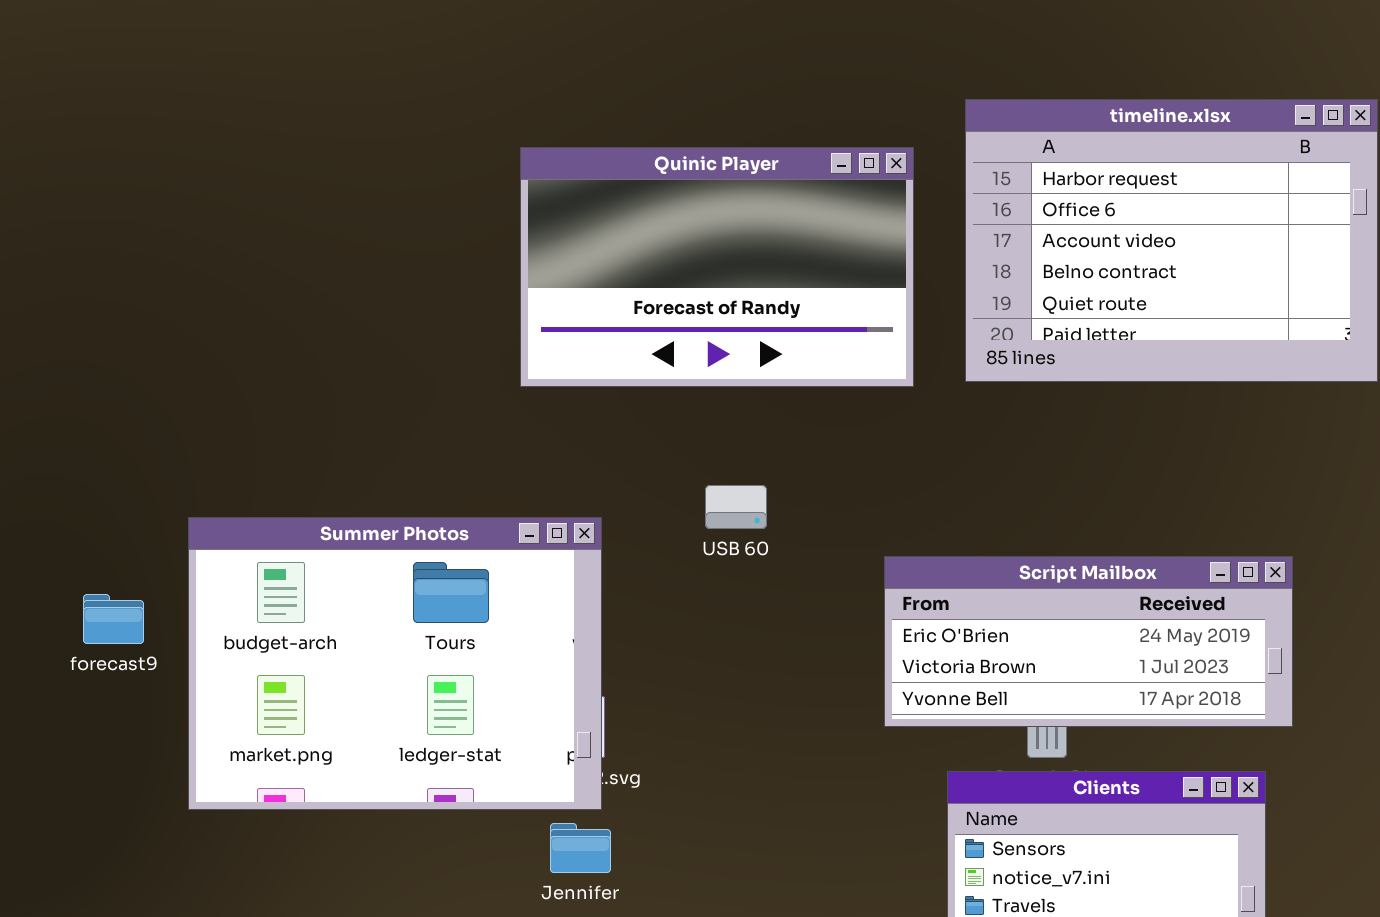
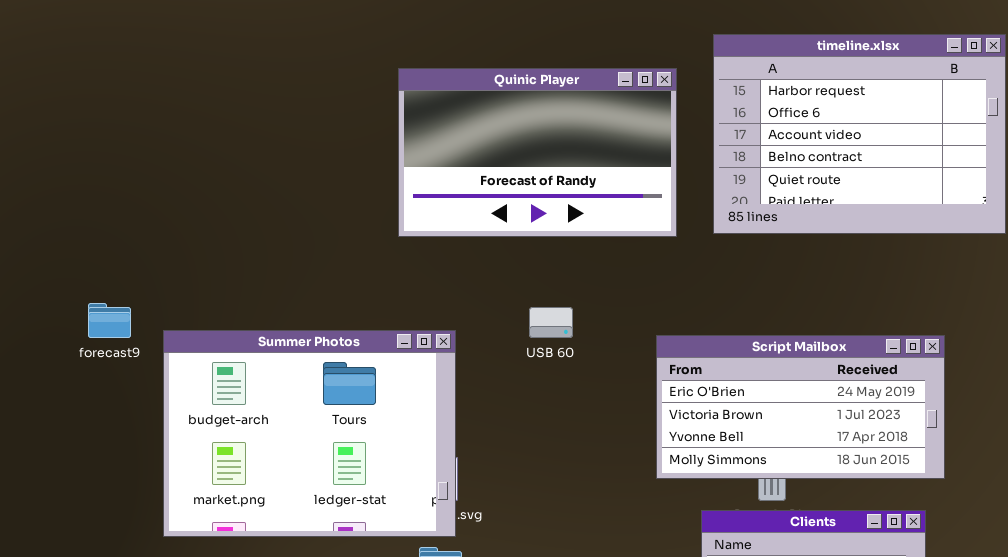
Script Mailbox: [884,556,1293,727] -> [656,335,945,479], resized
forecast9: [83,594,144,644] -> [88,303,131,338], moved

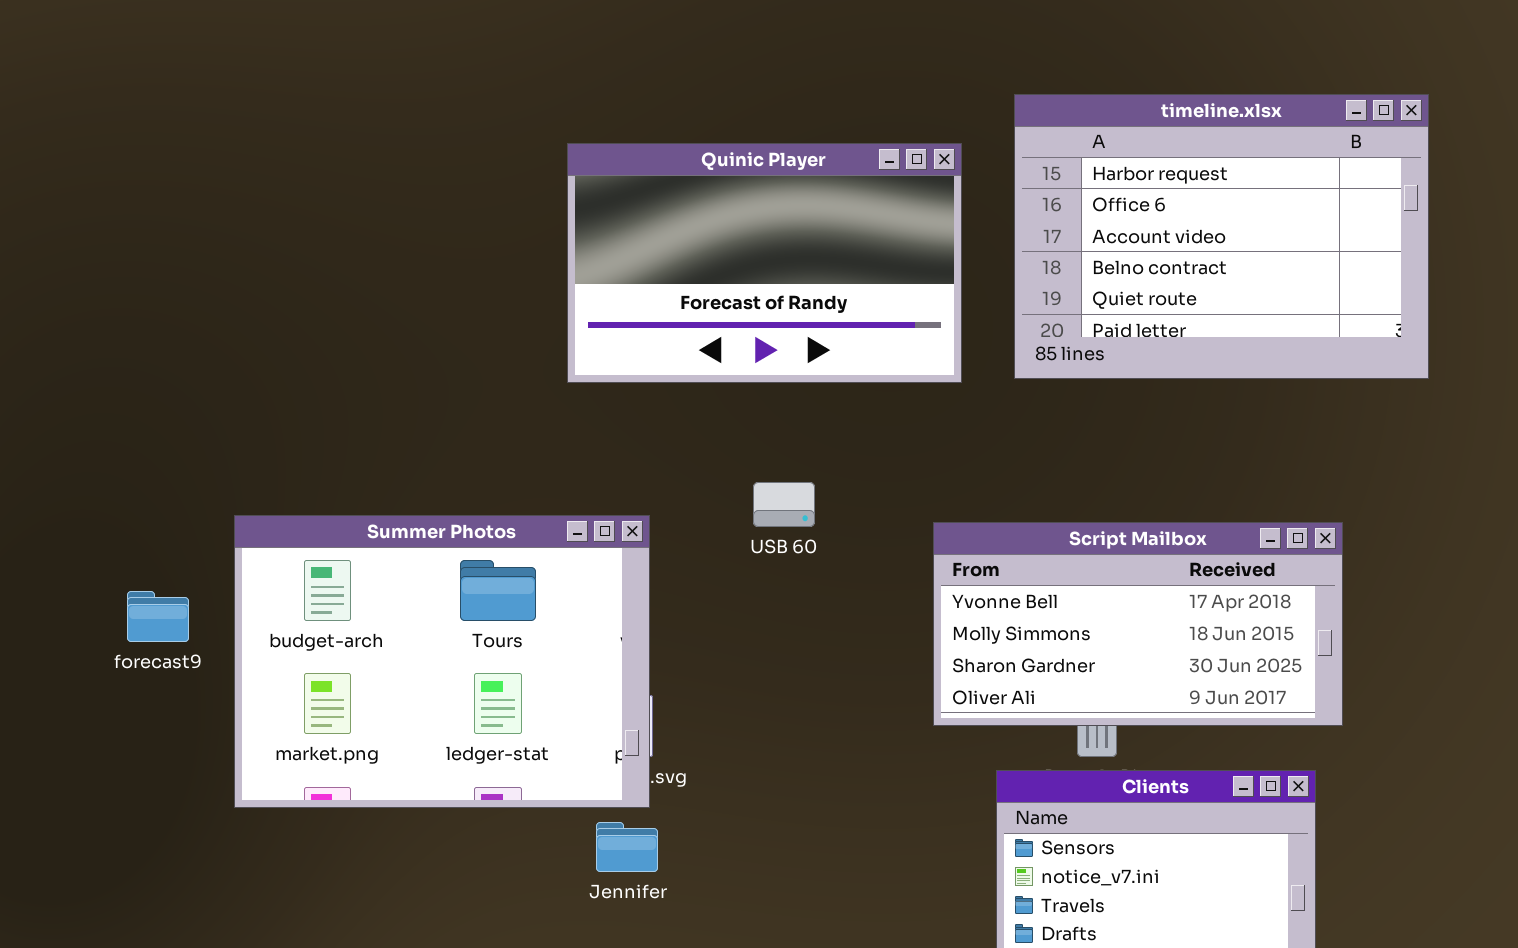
forecast9: [88,303,131,338] -> [127,591,189,642], moved
Script Mailbox: [656,335,945,479] -> [933,522,1343,726], scrolled down 2 rows

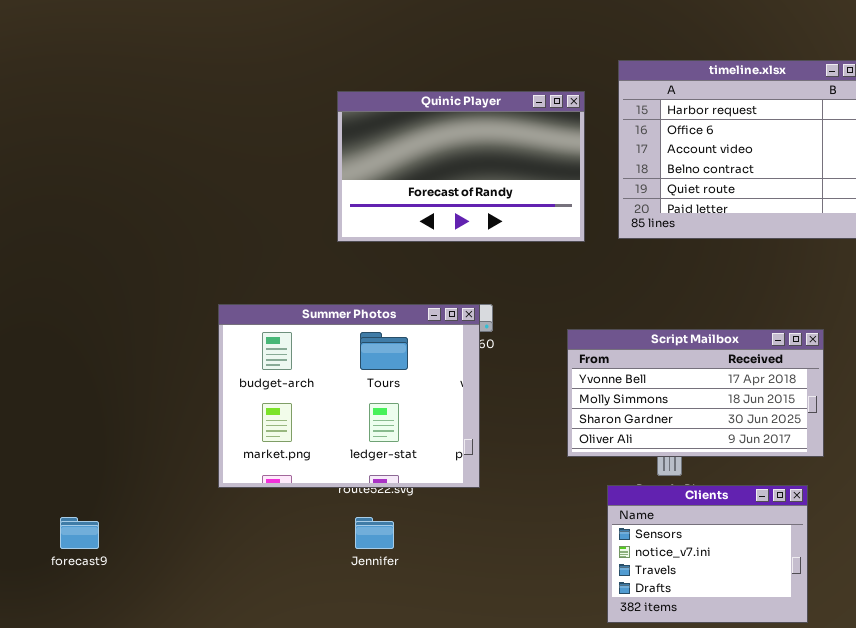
Summer Photos: [234,515,650,808] -> [218,304,480,488], moved
forecast9: [127,591,189,642] -> [60,517,99,549], moved

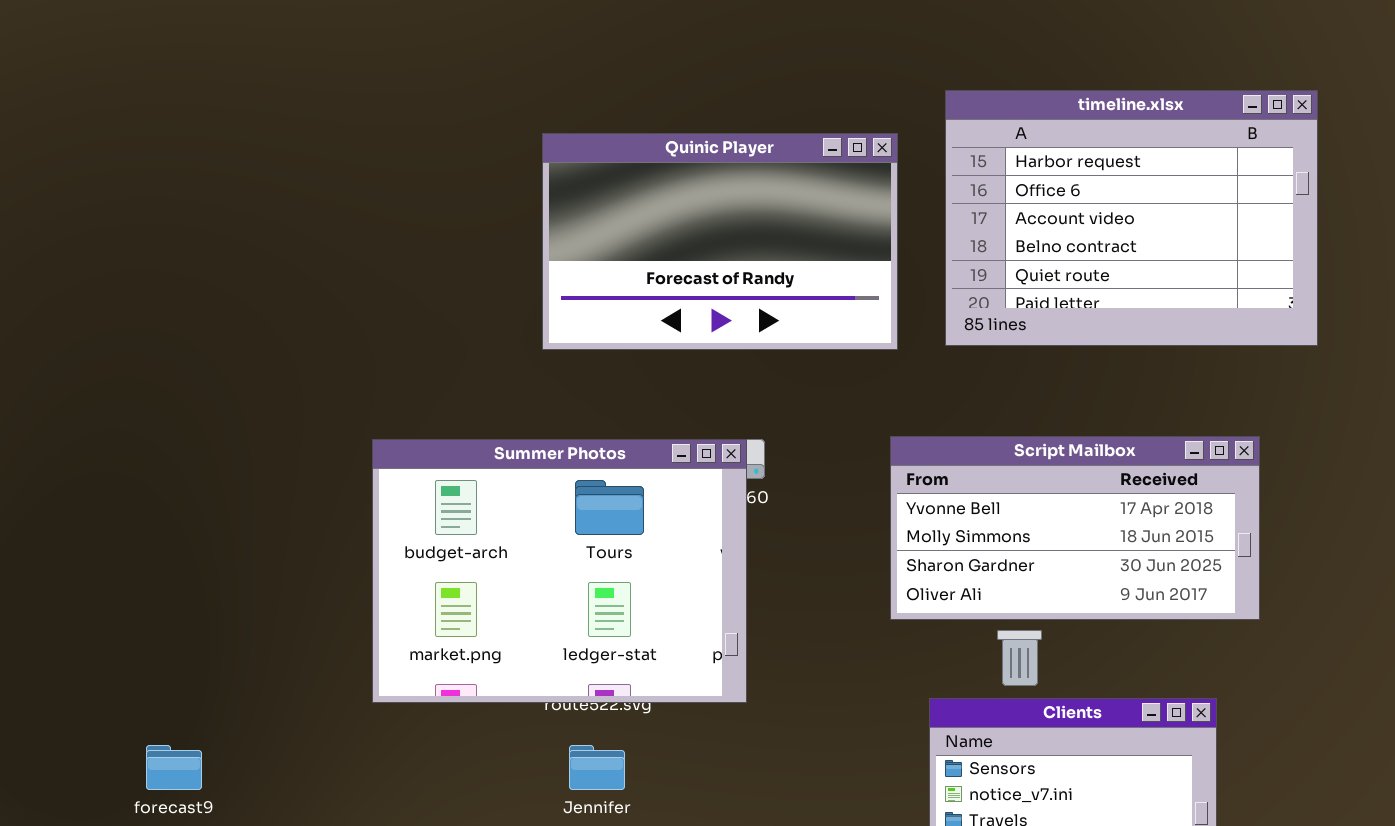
Script Mailbox: [567,329,824,457] -> [890,436,1260,620], moved

